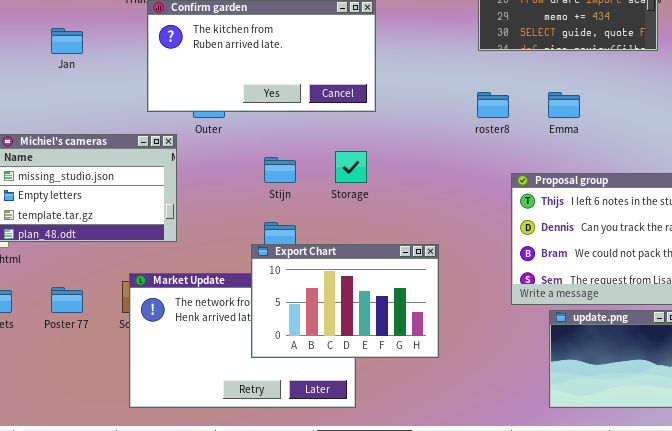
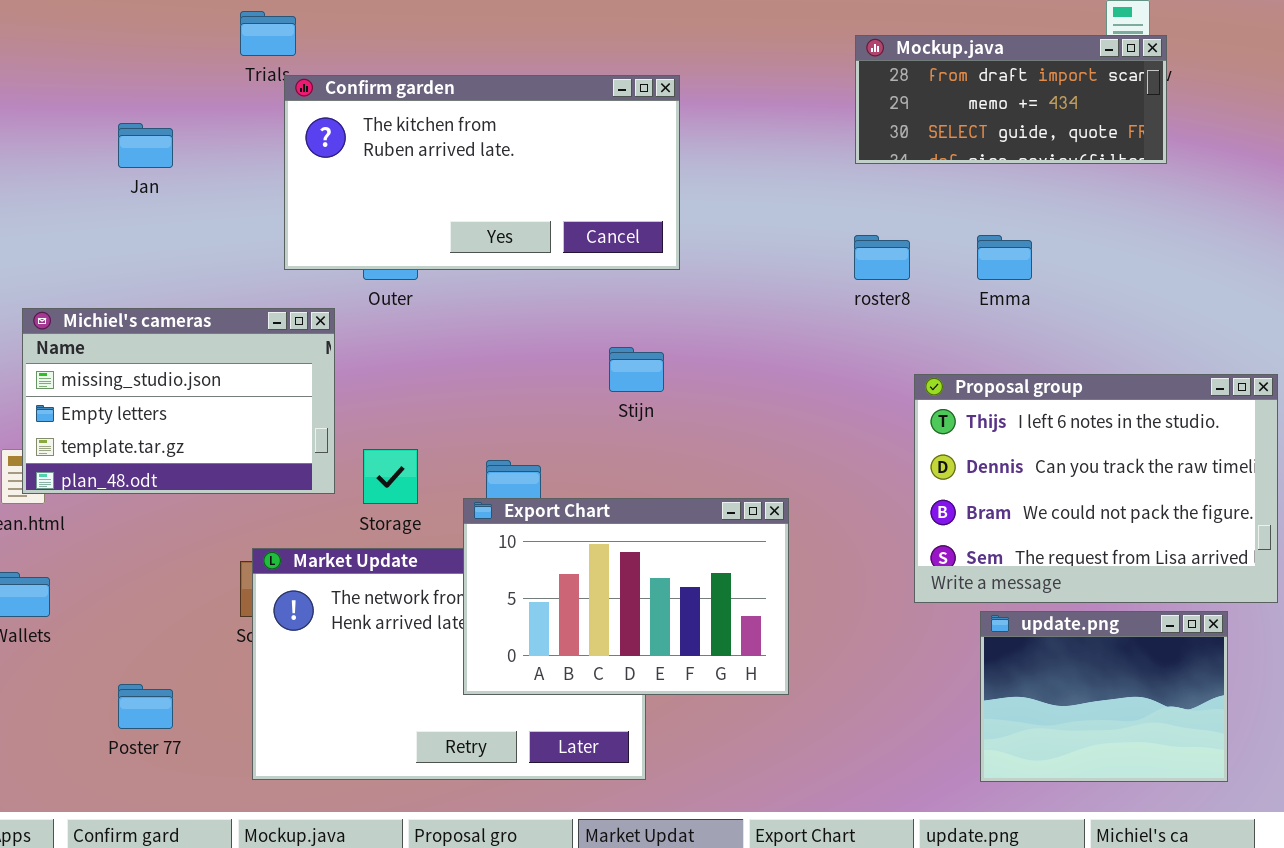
Storage: [335,151,367,183] -> [363,449,418,504], moved
Stijn: [264,157,296,183] -> [609,347,664,392], moved
Poster 77: [51,287,83,313] -> [118,684,173,729], moved

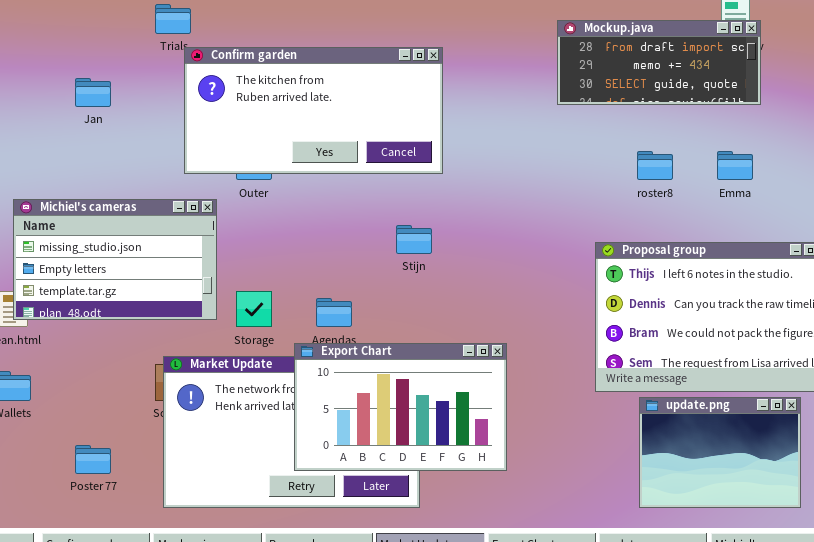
roster8: [854,235,910,280] -> [637,151,673,180], moved
Emma: [977,235,1032,280] -> [717,151,753,180], moved
Export Chart: [463,498,789,695] -> [294,343,507,471], moved

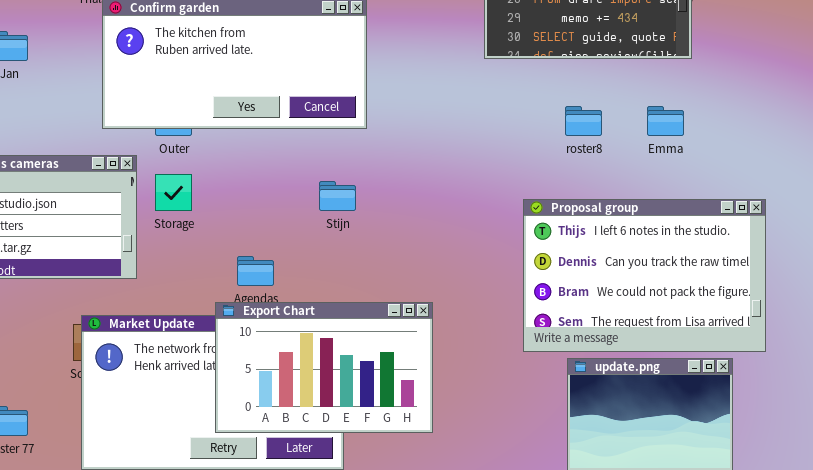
Storage: [236,291,272,327] -> [155,174,192,211], moved

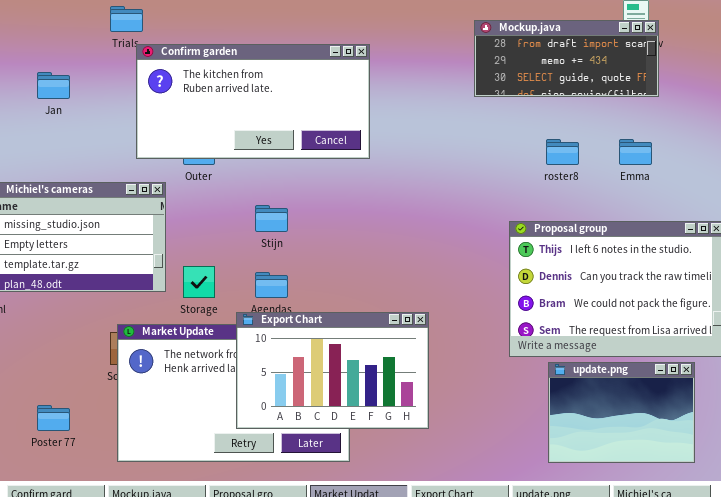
Storage: [155,174,192,211] -> [183,266,215,298], moved
Stijn: [319,181,356,211] -> [255,205,288,232], moved

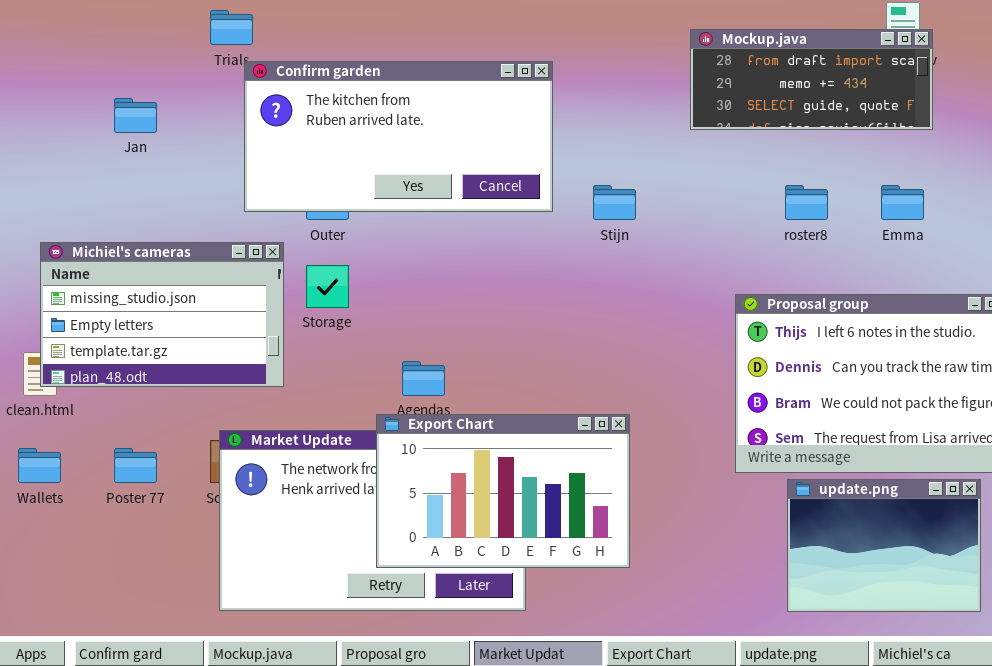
Stijn: [255,205,288,232] -> [593,185,636,220], moved
Storage: [183,266,215,298] -> [306,265,349,308], moved
Poster 77: [37,405,70,431] -> [114,448,157,483], moved

